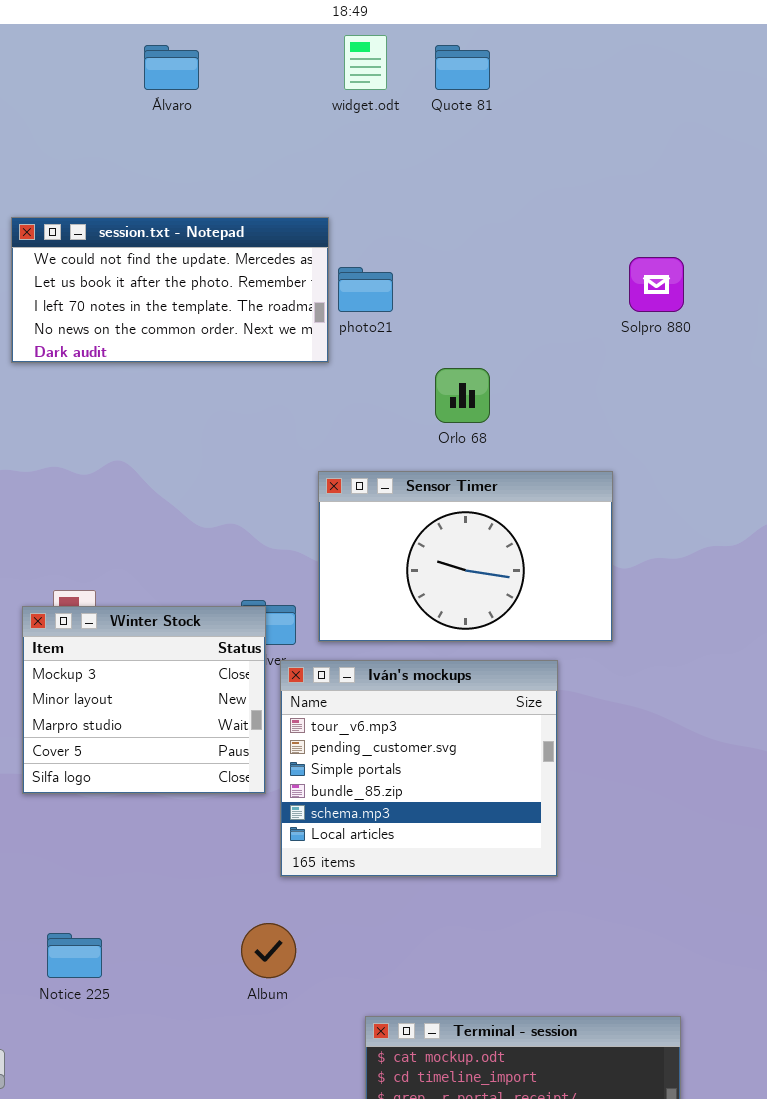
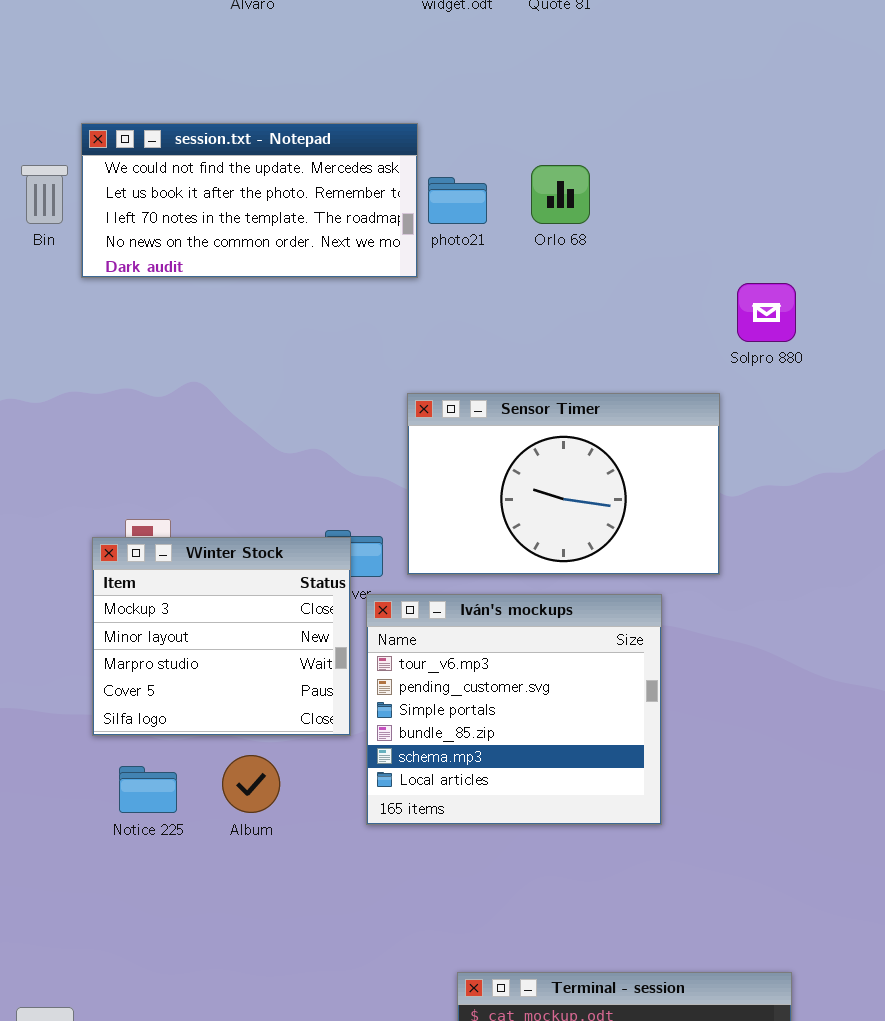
Solpro 880: [629,257,684,312] -> [737,283,796,342], moved
Orlo 68: [435,368,490,423] -> [531,165,590,224], moved
Album: [241,923,296,978] -> [222,755,280,813], moved
Notice 225: [47,933,102,978] -> [119,766,177,813], moved

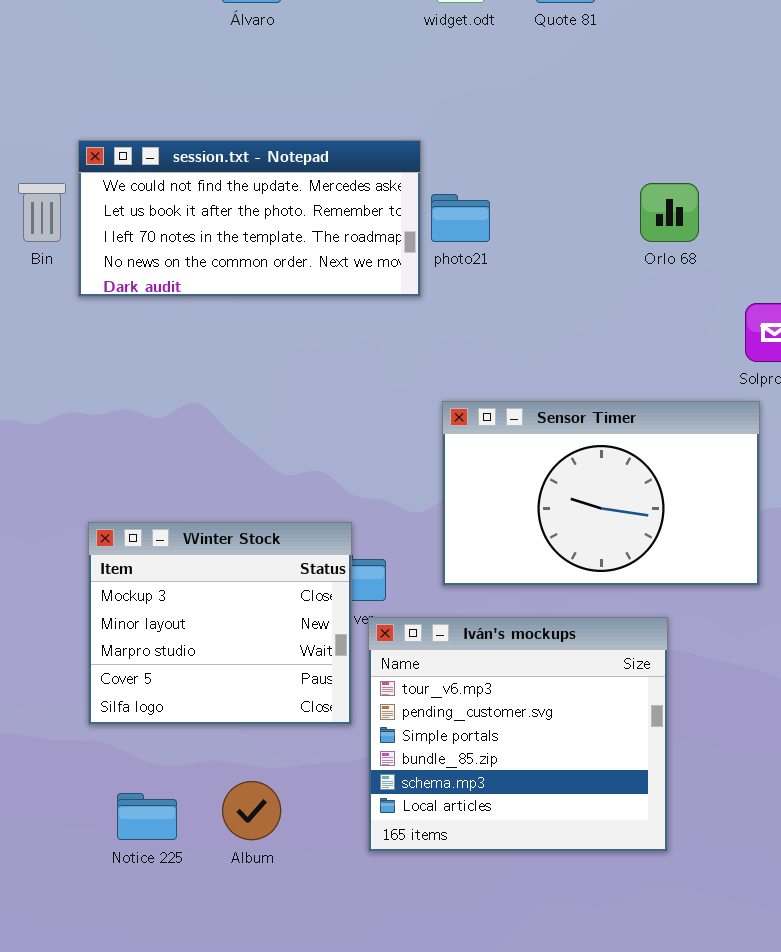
Orlo 68: [531,165,590,224] -> [640,183,699,242], moved
Sensor Timer: [407,393,720,575] -> [442,401,760,586], moved
Winter Stock: [92,537,351,736] -> [88,522,352,725], moved

